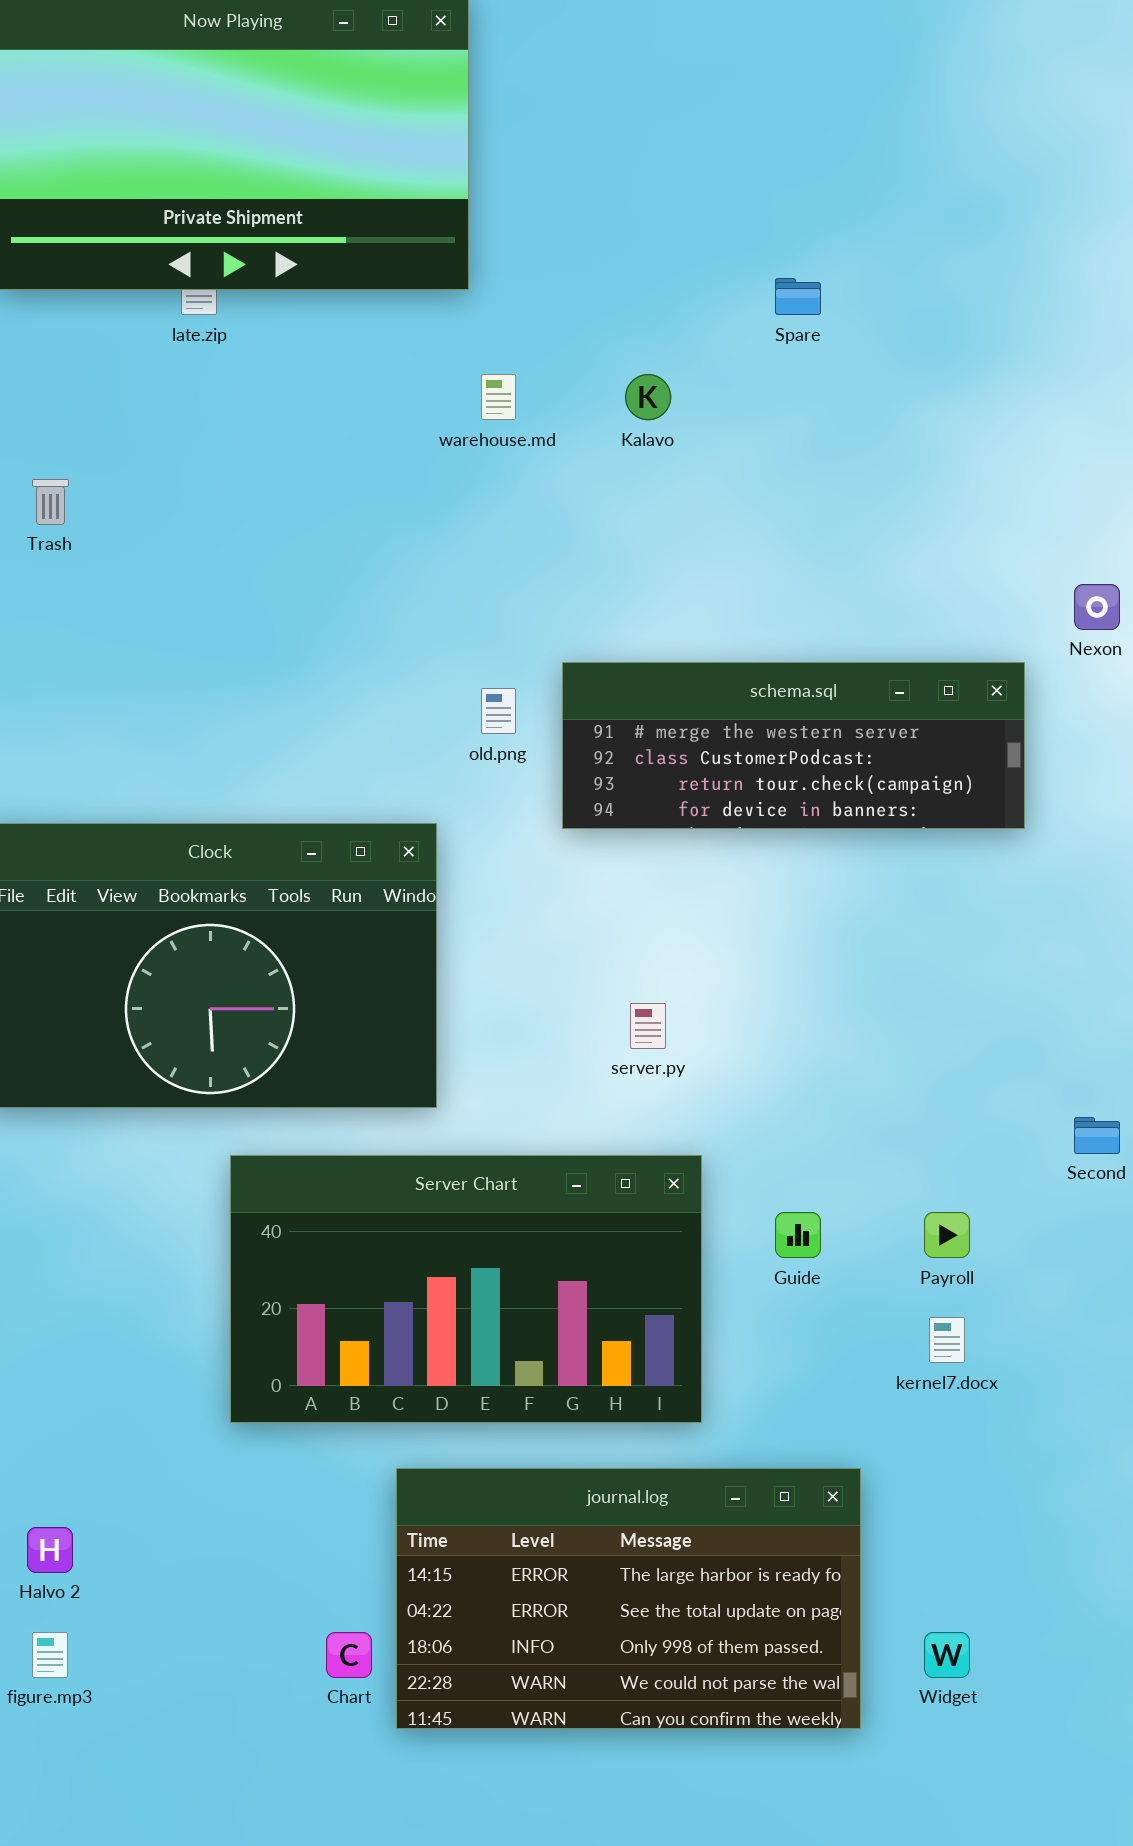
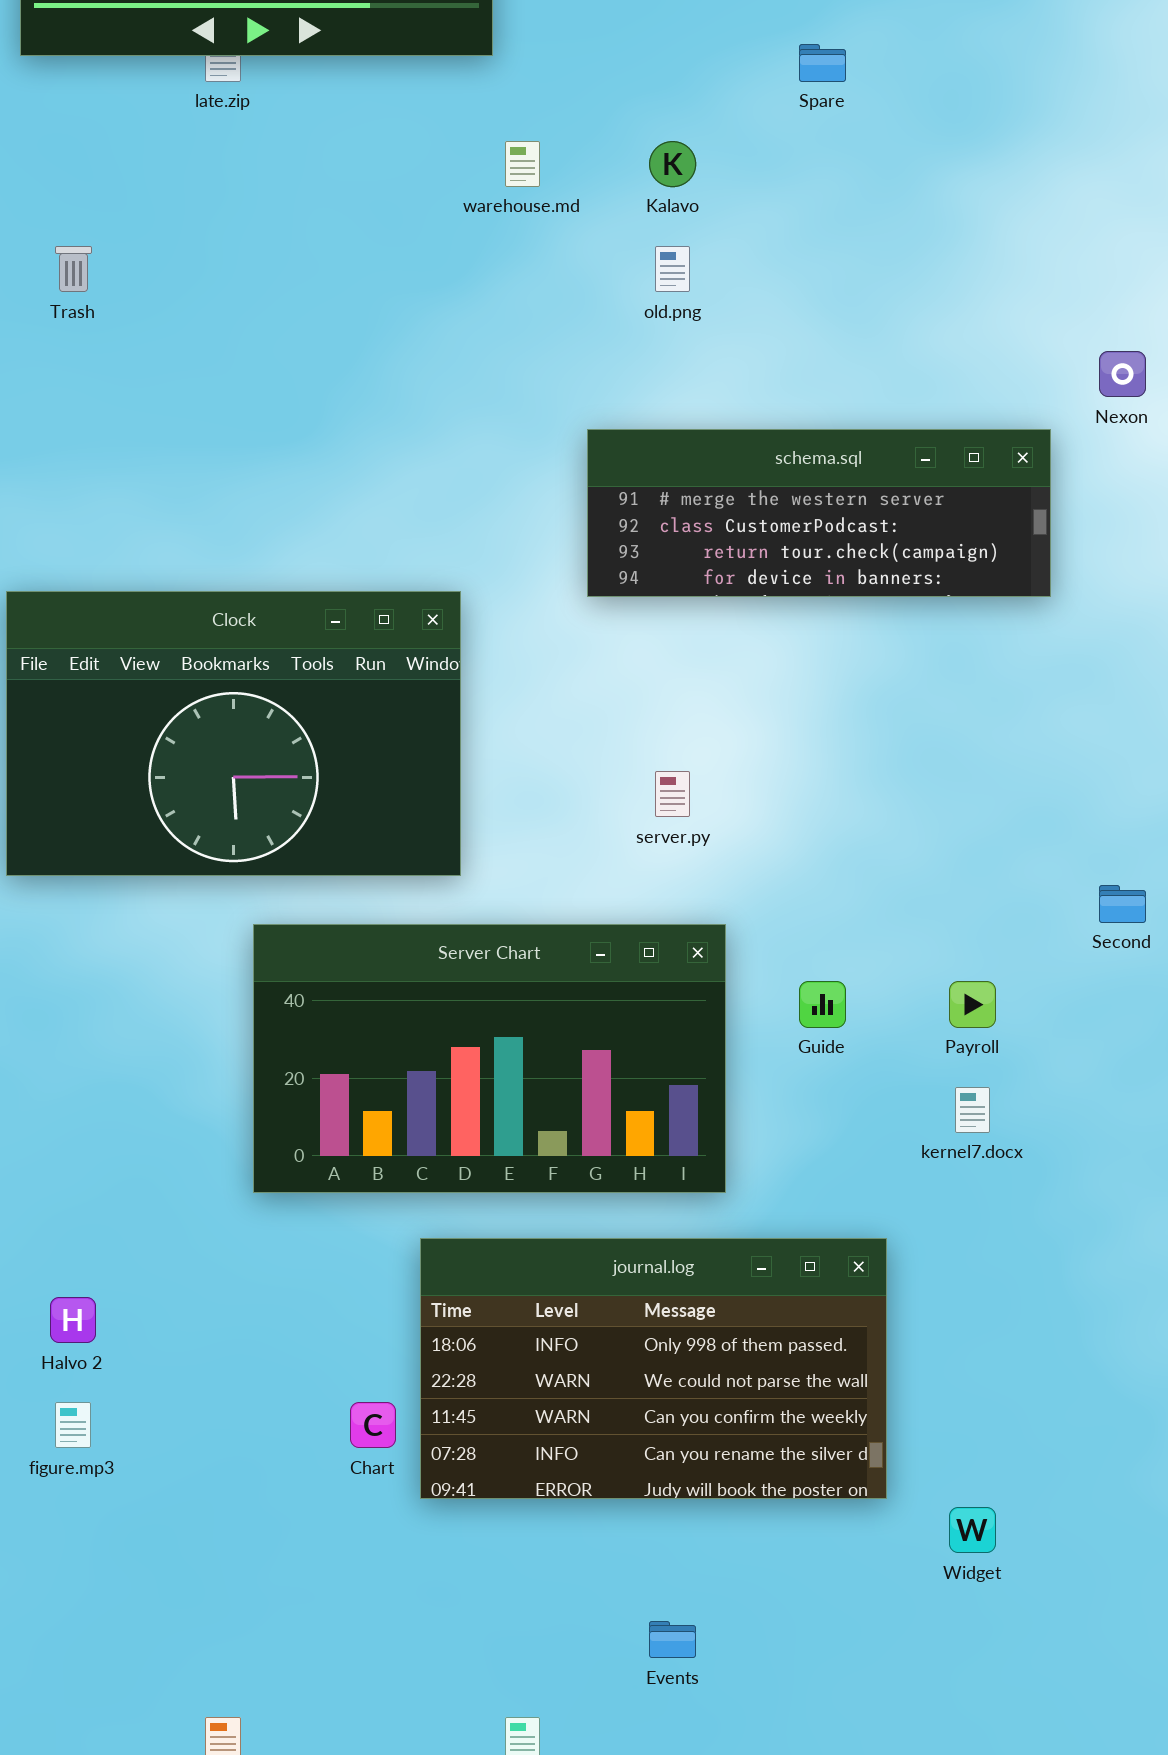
old.png: [481,688,516,734] -> [655,246,690,292], moved
journal.log: [396,1468,861,1729] -> [420,1238,887,1499], scrolled down 2 rows
Widget: [924,1632,970,1678] -> [949,1507,996,1553], moved

